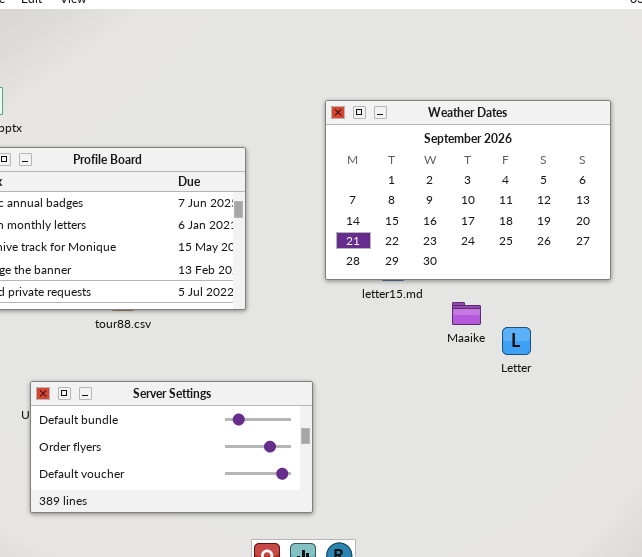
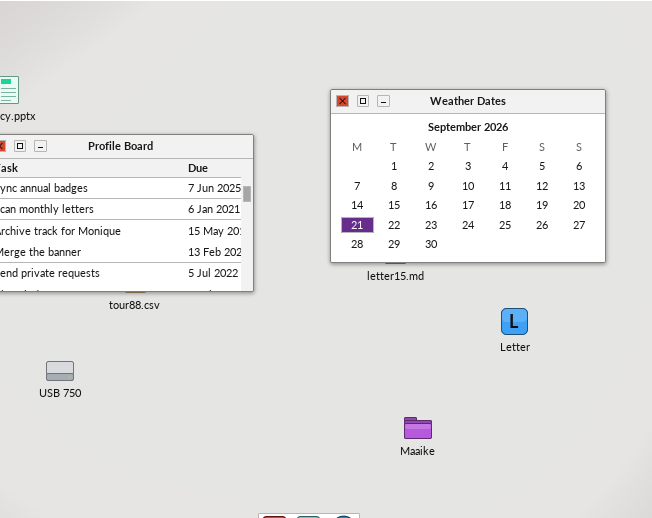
Maaike: [452,302,481,325] -> [404,417,432,439], moved
Server Settings: [30,381,313,513] -> none, closed

